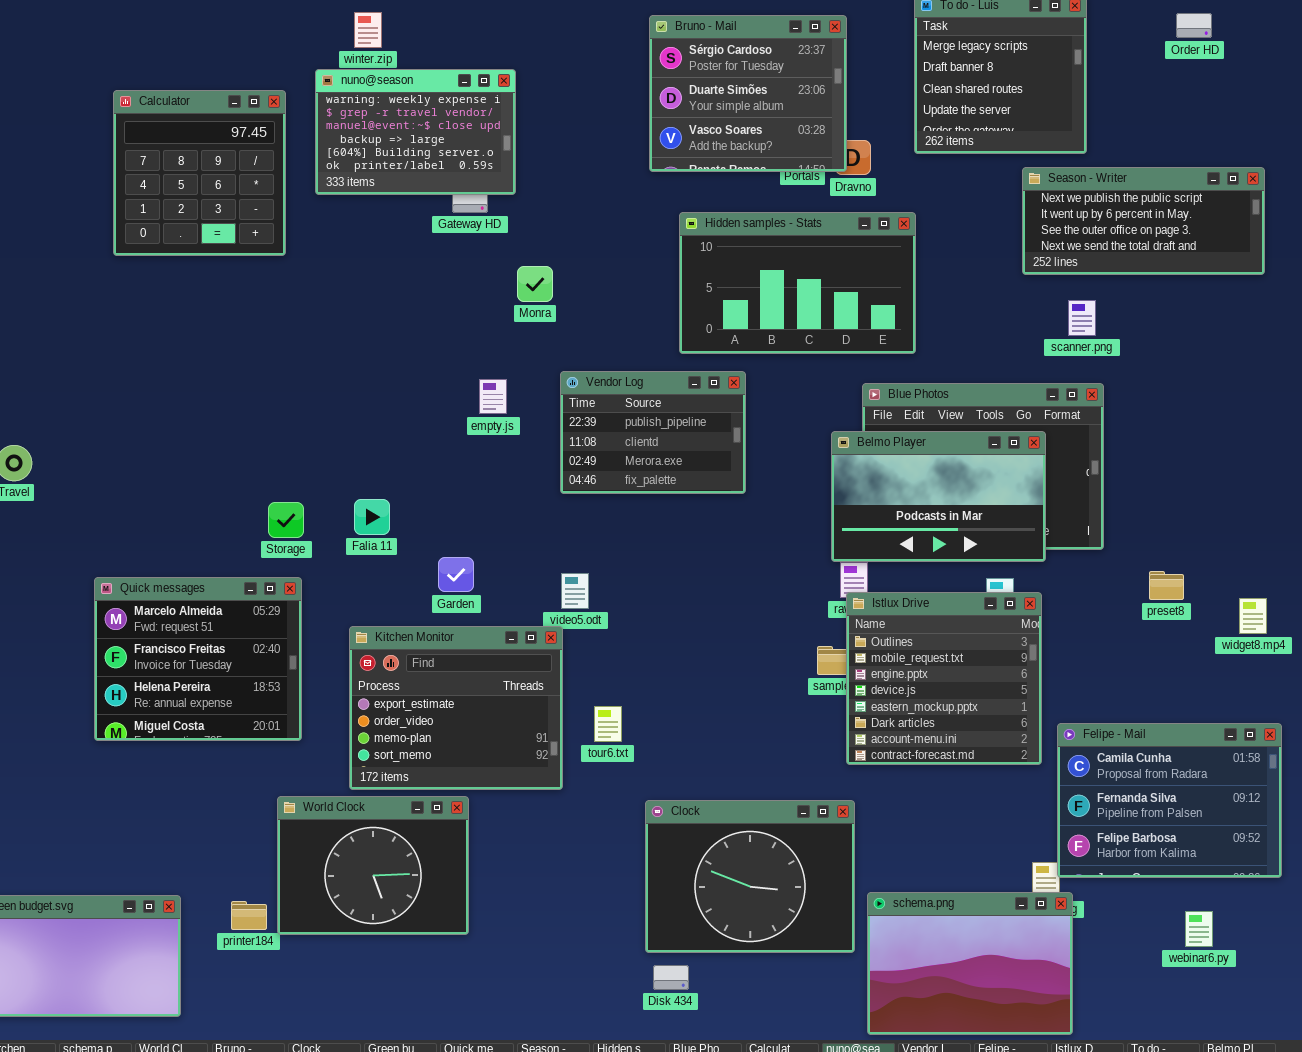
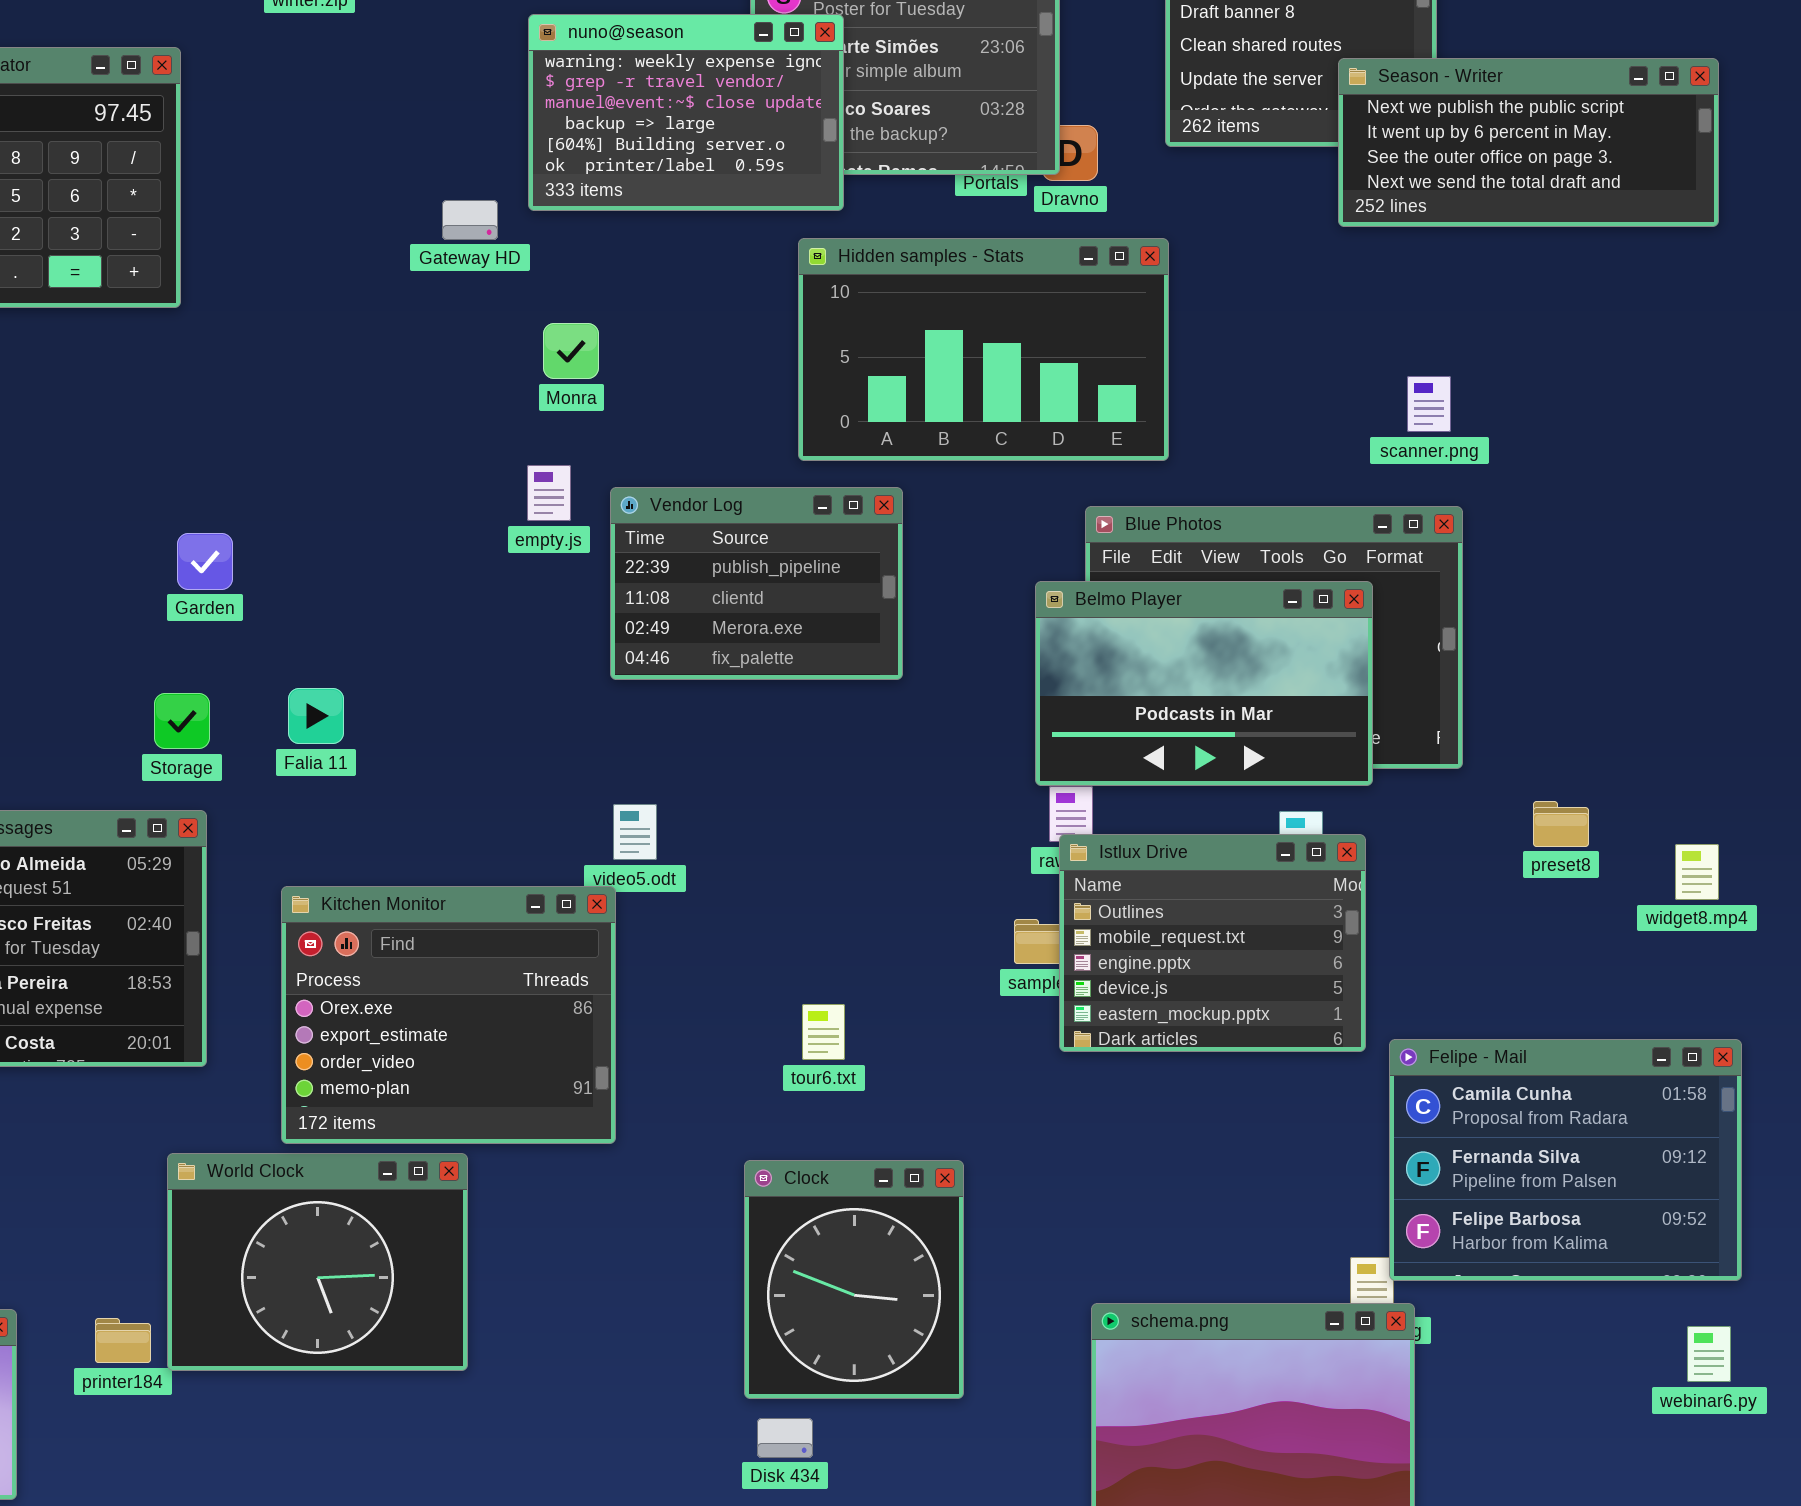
nuno@season: [315,69,516,195] -> [528,14,844,211], moved
Season - Writer: [1022,167,1265,275] -> [1338,58,1719,227], moved
empty.js: [479,379,507,414] -> [527,465,571,521], moved
Garden: [438,557,474,592] -> [177,533,233,590], moved
Istlux Drive: [846,592,1042,765] -> [1059,834,1366,1052], resized
Kitchen Monitor: [349,626,563,790] -> [281,886,616,1144], scrolled up 1 row
tour6.txt: [594,706,622,742] -> [802,1004,845,1060], moved
Clock: [645,800,855,953] -> [744,1160,964,1399], resized
webinar6.py: [1185,911,1213,947] -> [1687,1326,1731,1382], moved

